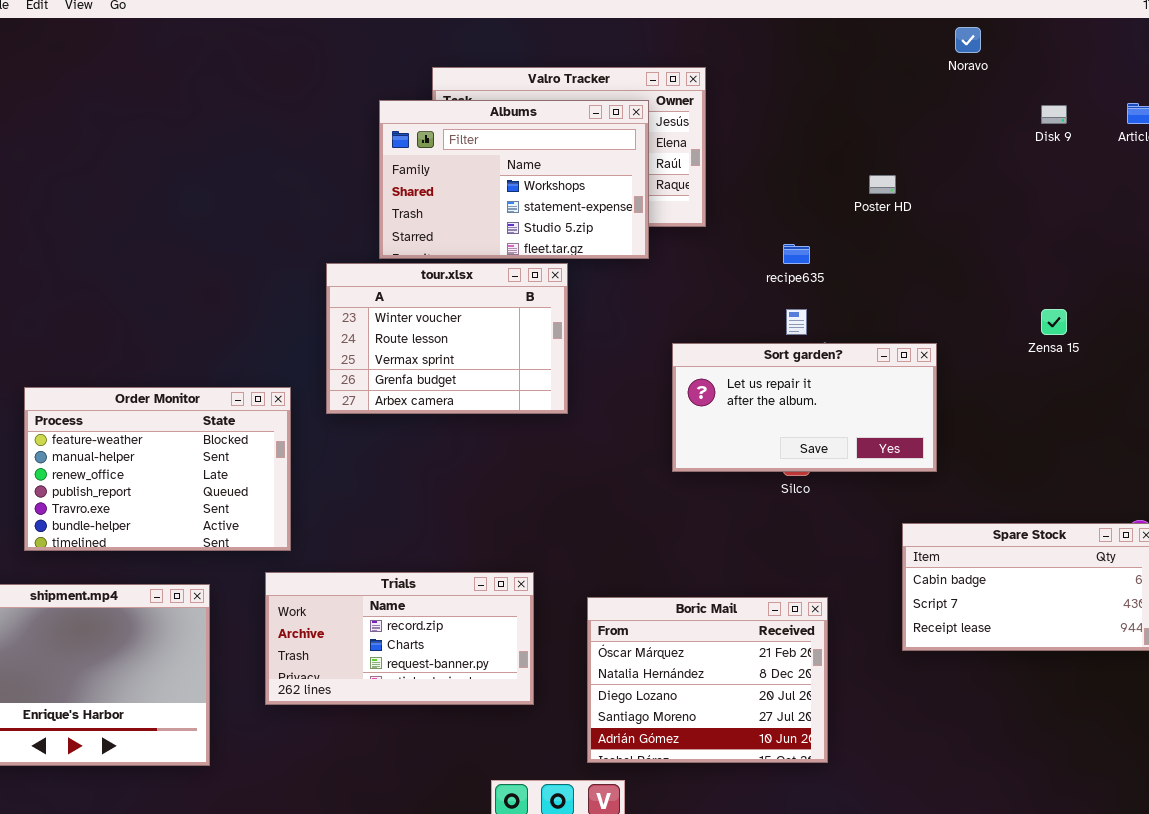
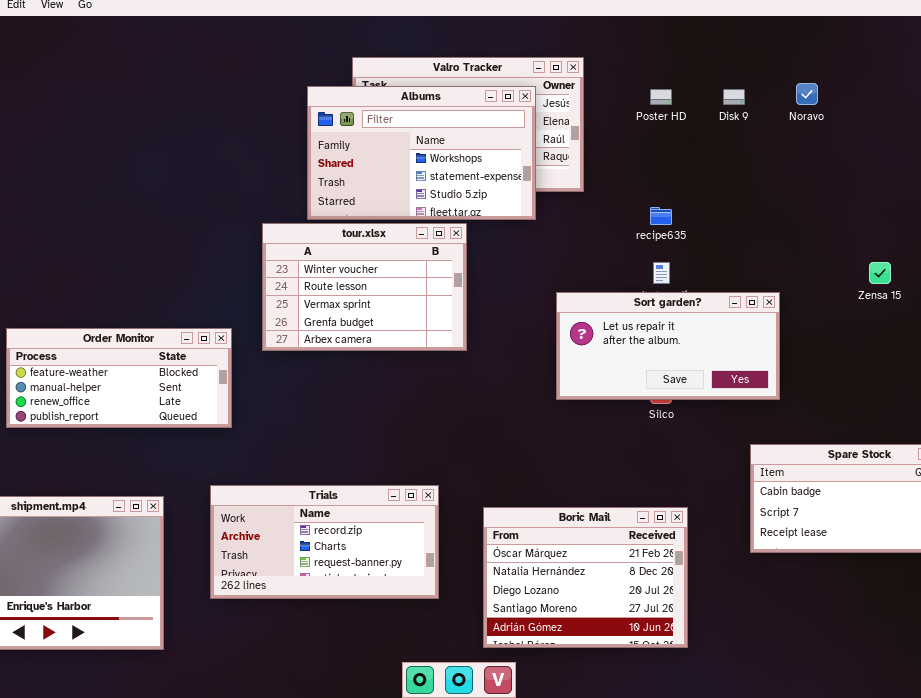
Noravo: [955,27,981,53] -> [796,83,818,105], moved
Disk 9: [1041,105,1067,124] -> [723,89,745,105], moved
Poster HD: [869,175,896,194] -> [650,89,672,105], moved
Order Monitor: [24,387,291,551] -> [6,328,232,428], resized

